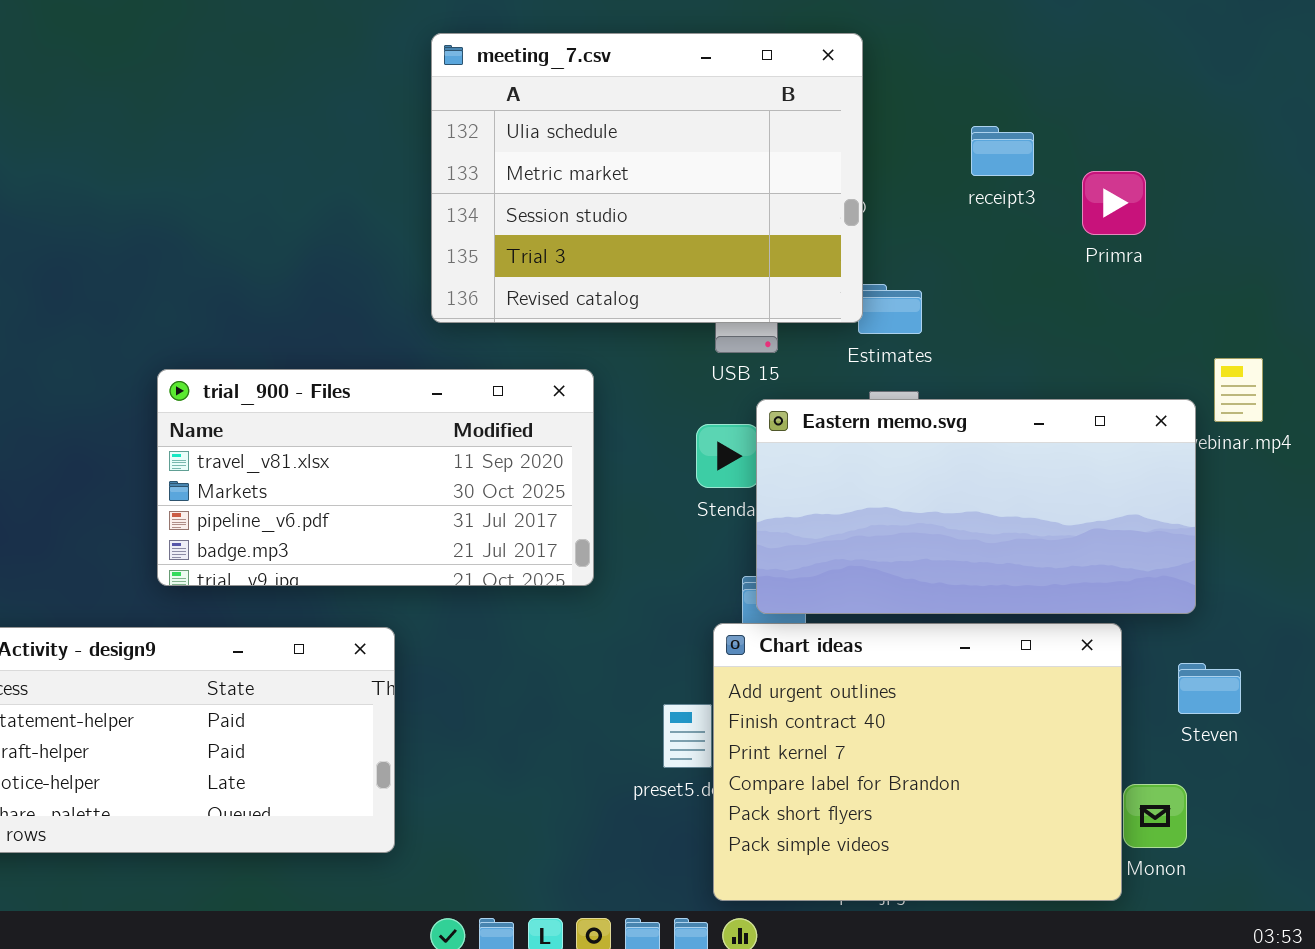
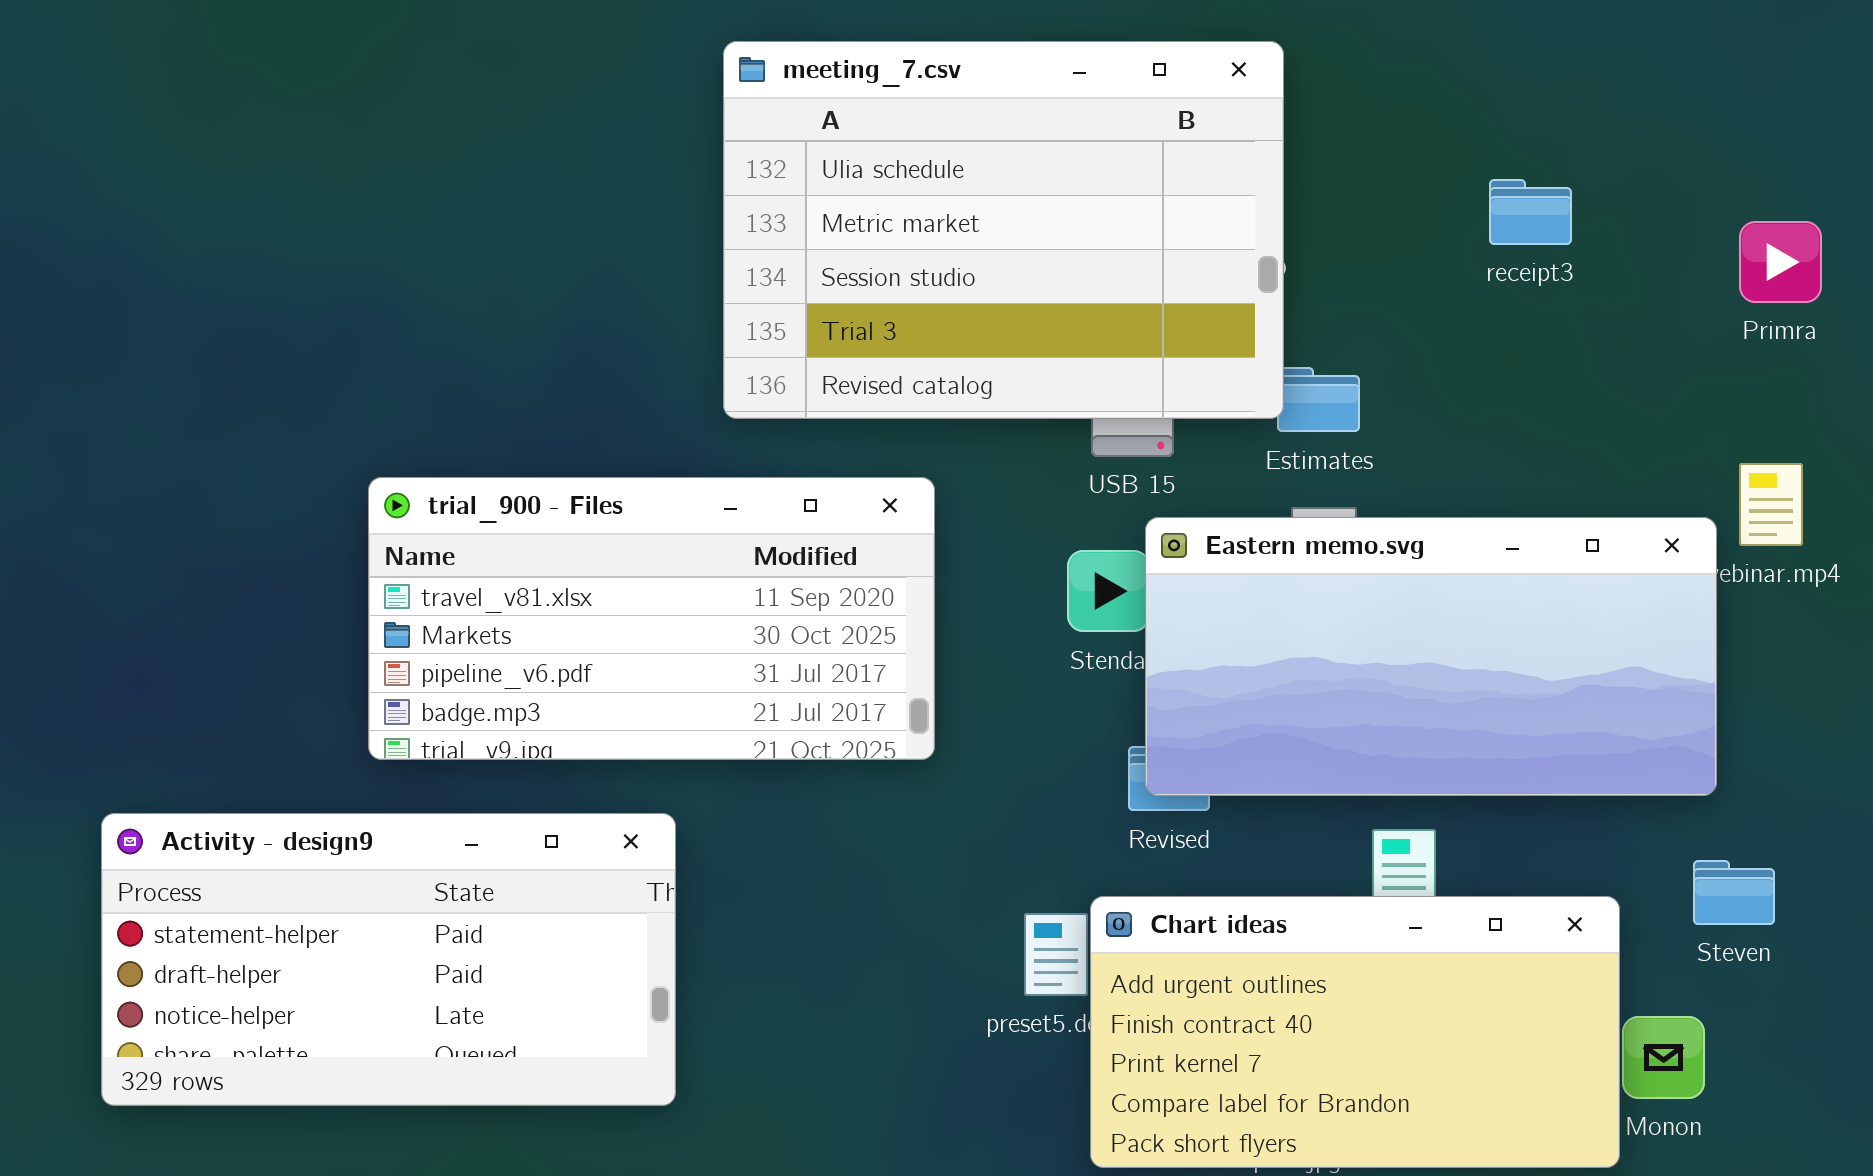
receipt3: [971,126,1034,176] -> [1489,179,1572,245], moved
Primra: [1082,171,1146,235] -> [1739,221,1822,303], moved
Chart ideas: [713,623,1122,901] -> [1090,896,1620,1168], resized

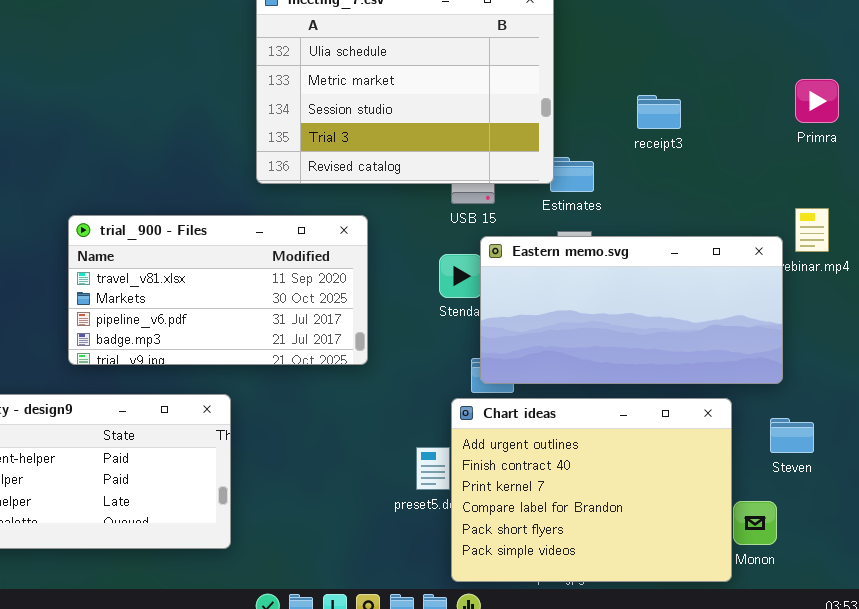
receipt3: [1489,179,1572,245] -> [637,95,681,129], moved
Chart ideas: [1090,896,1620,1168] -> [451,398,732,582], resized

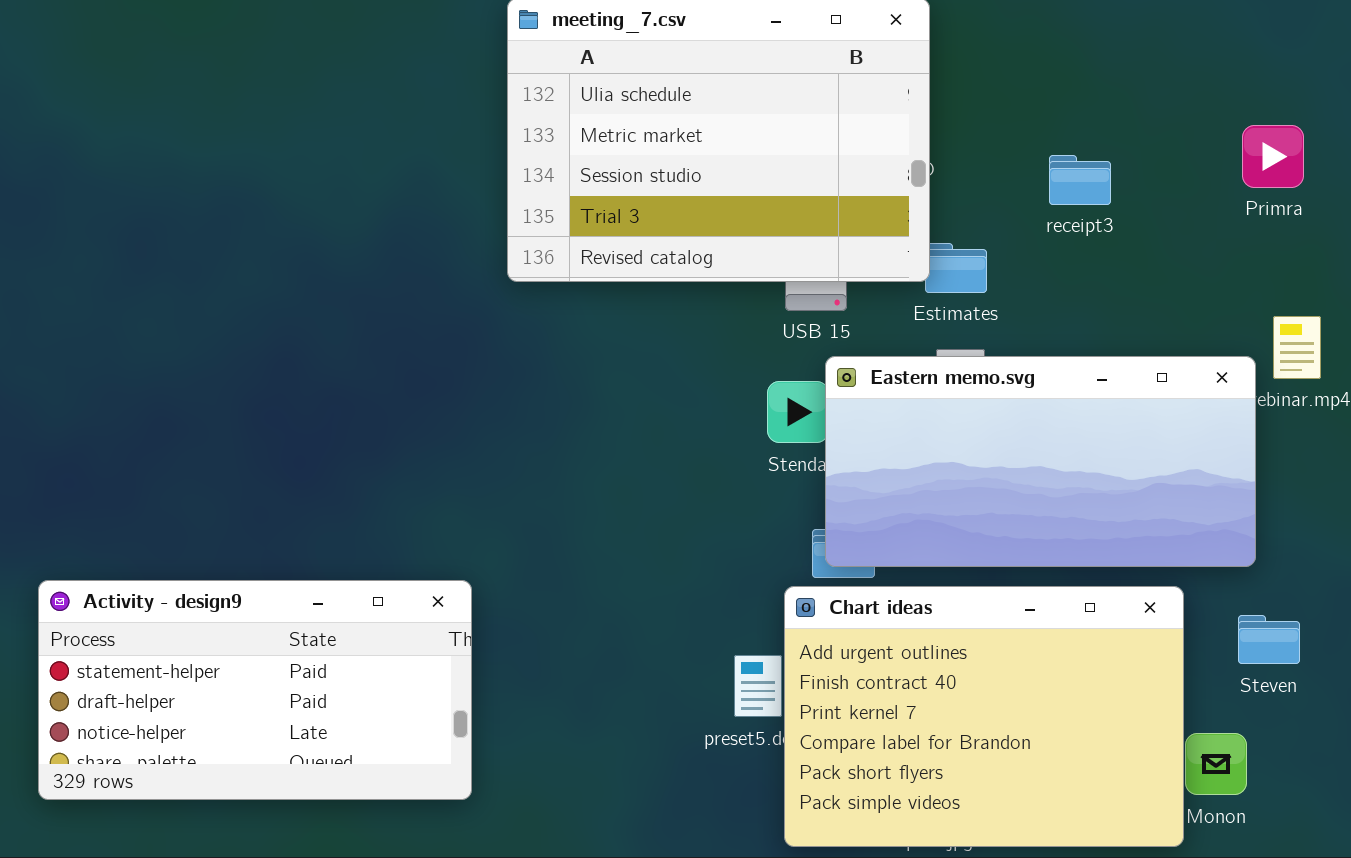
Primra: [795,79,839,123] -> [1242,125,1304,188], moved
trial_900 - Files: [68,215,368,365] -> none, closed

